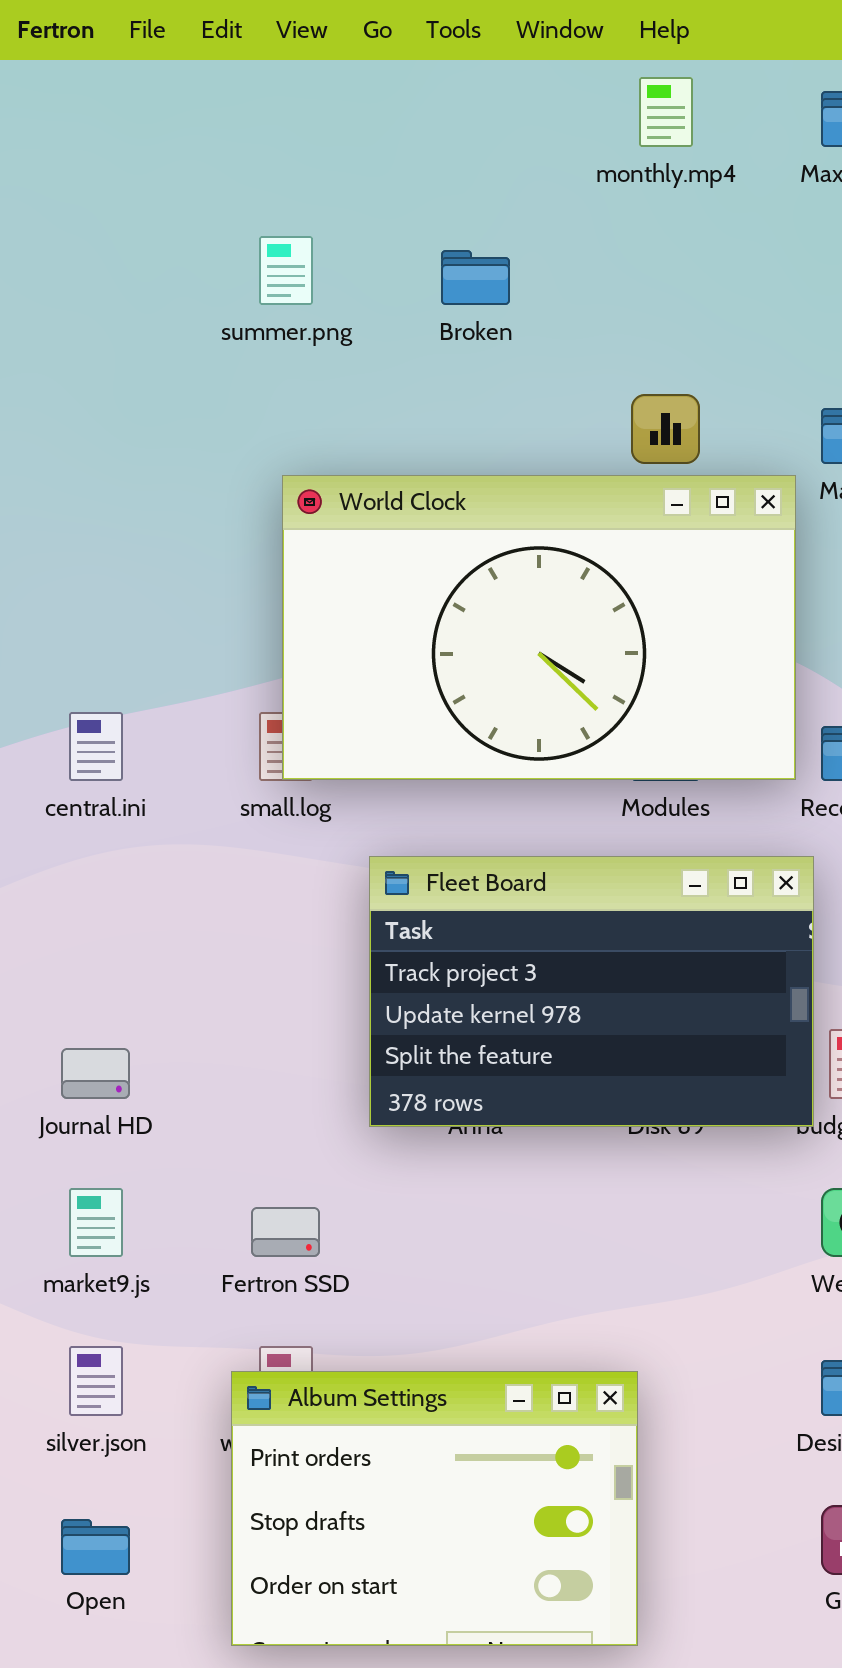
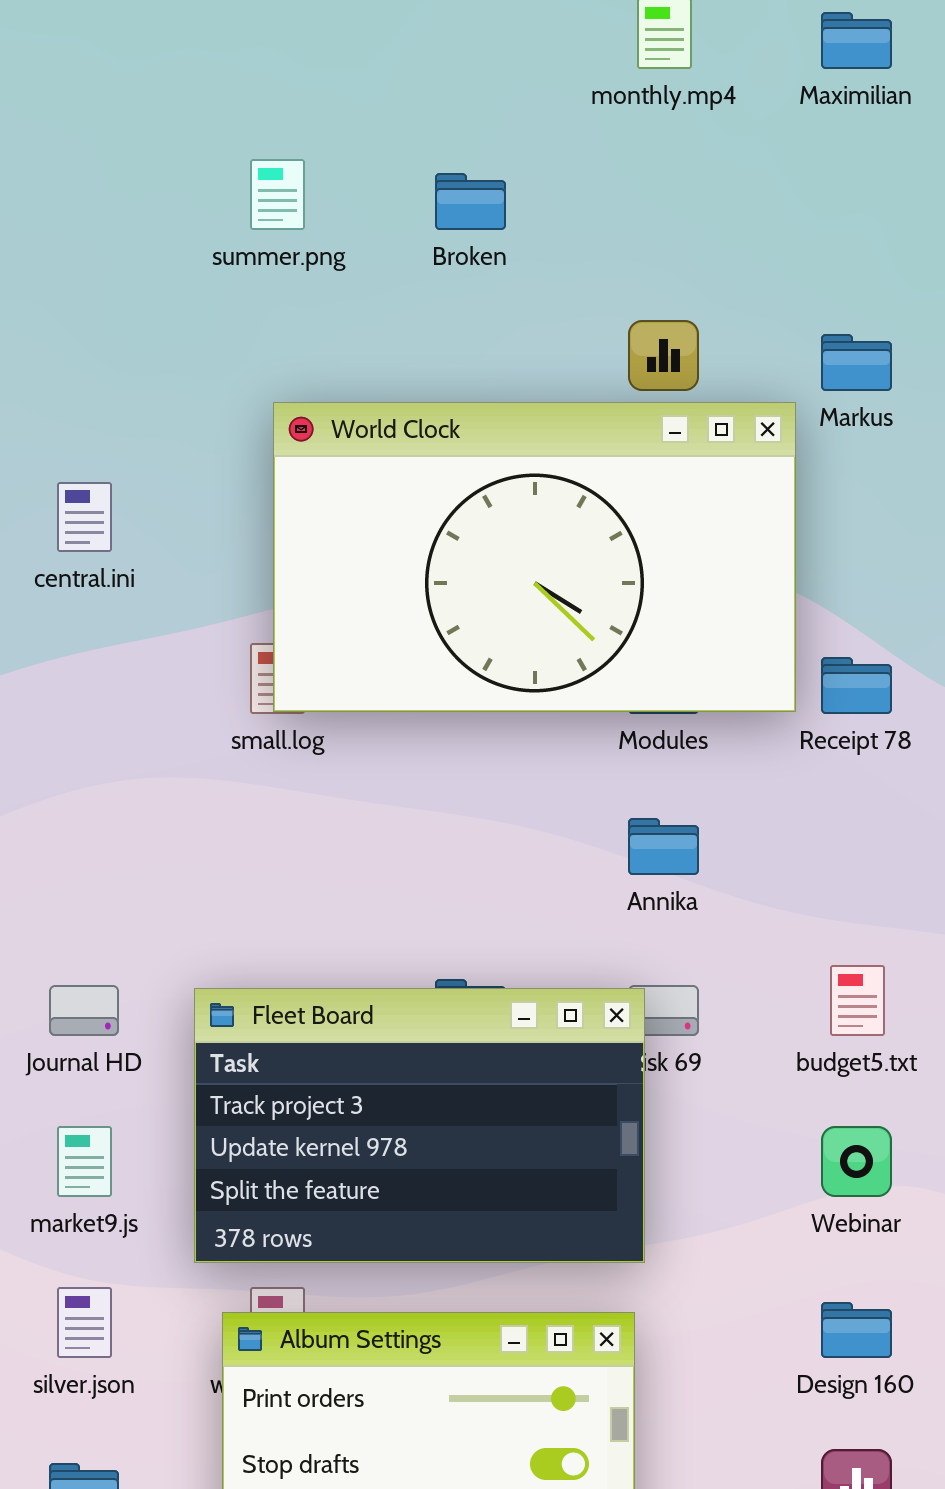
central.ini: [69,712,123,781] -> [57,482,112,552], moved
Fleet Board: [369,856,814,1127] -> [194,988,645,1263], moved

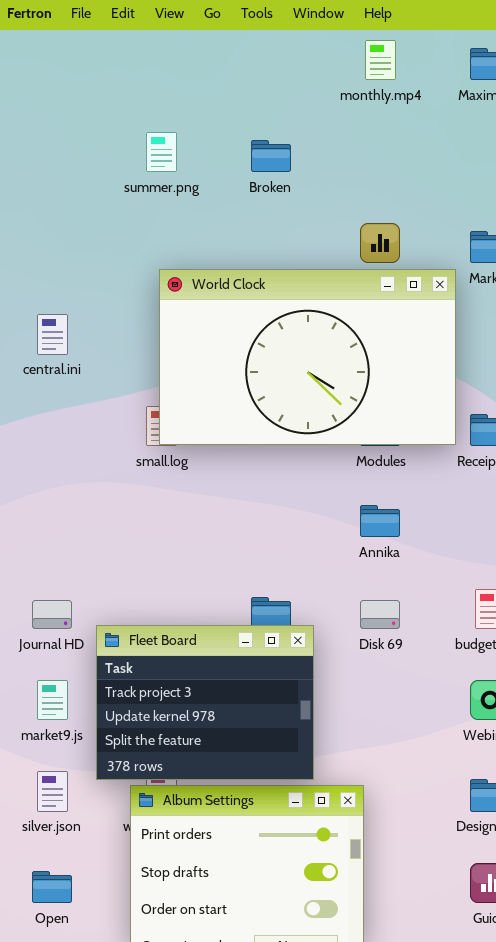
Fleet Board: [194,988,645,1263] -> [96,625,314,780], moved, resized

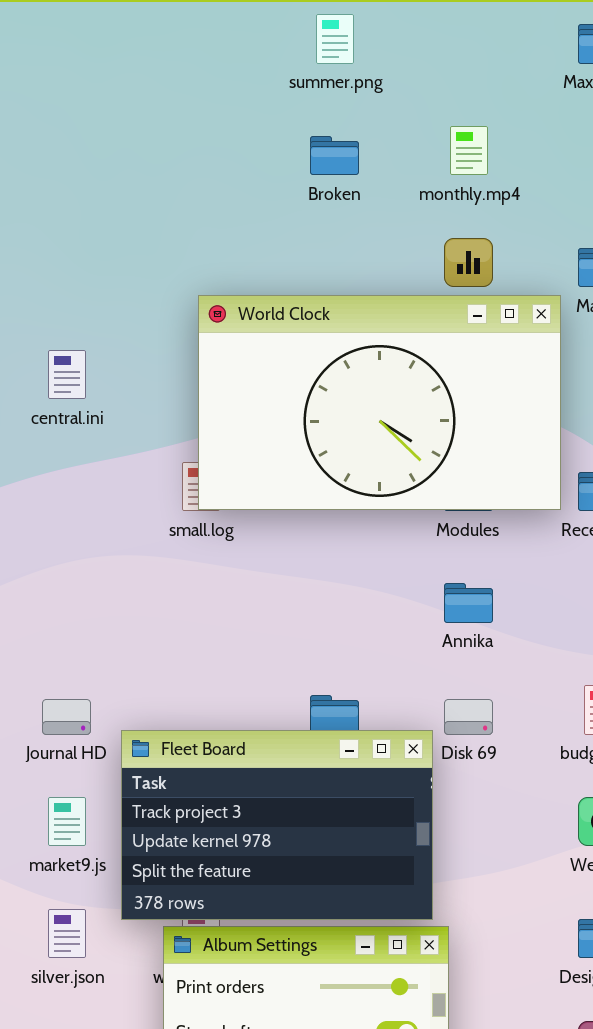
monthly.mp4: [365,40,396,80] -> [450,126,488,175], moved
summer.png: [146,132,177,172] -> [316,14,354,64], moved
Fleet Board: [96,625,314,780] -> [121,730,433,920], resized

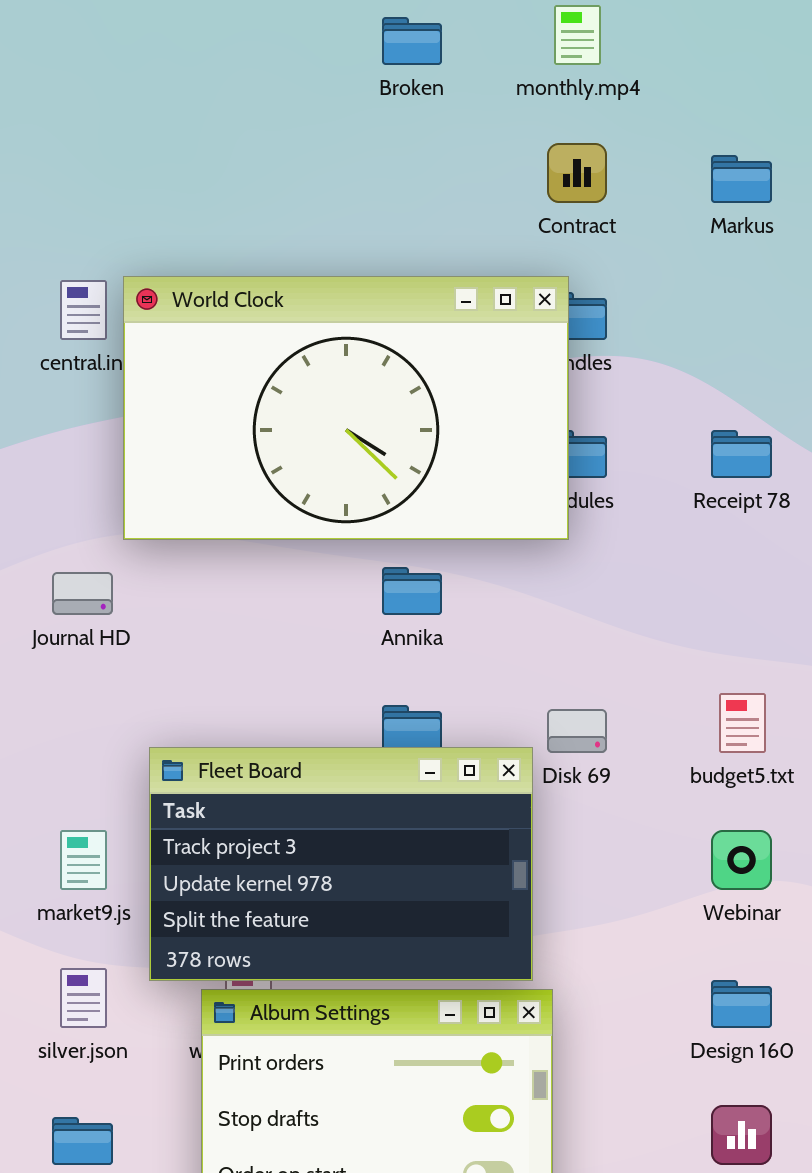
World Clock: [198,295,561,510] -> [123,276,569,540], moved
Annika: [444,583,493,623] -> [382,567,442,615], moved
Journal HD: [42,699,91,735] -> [52,572,113,615], moved

